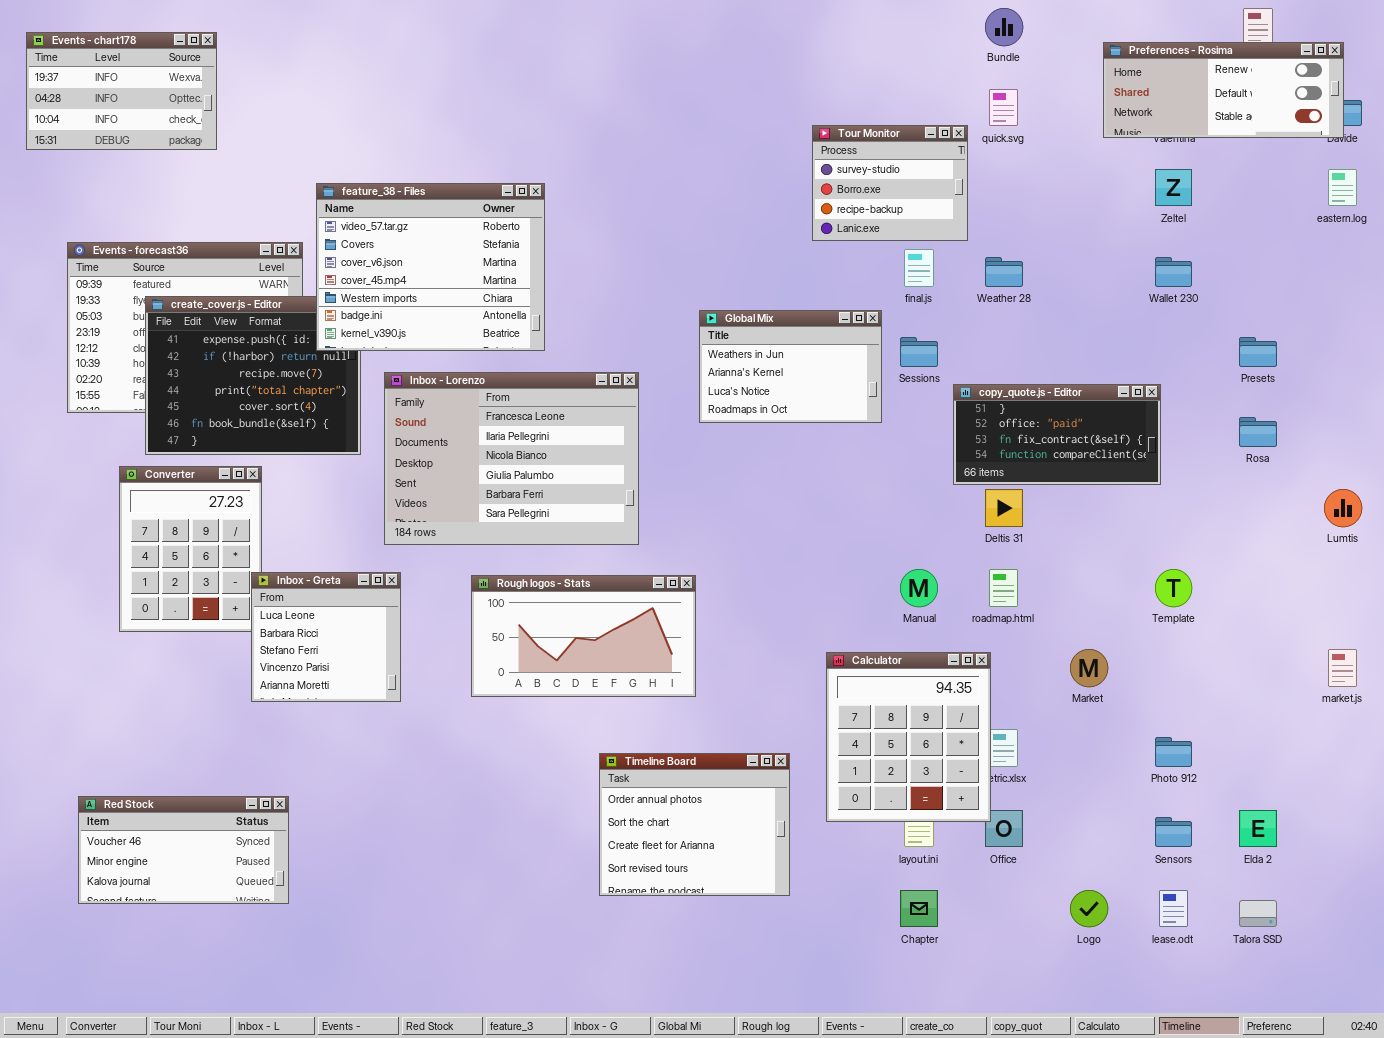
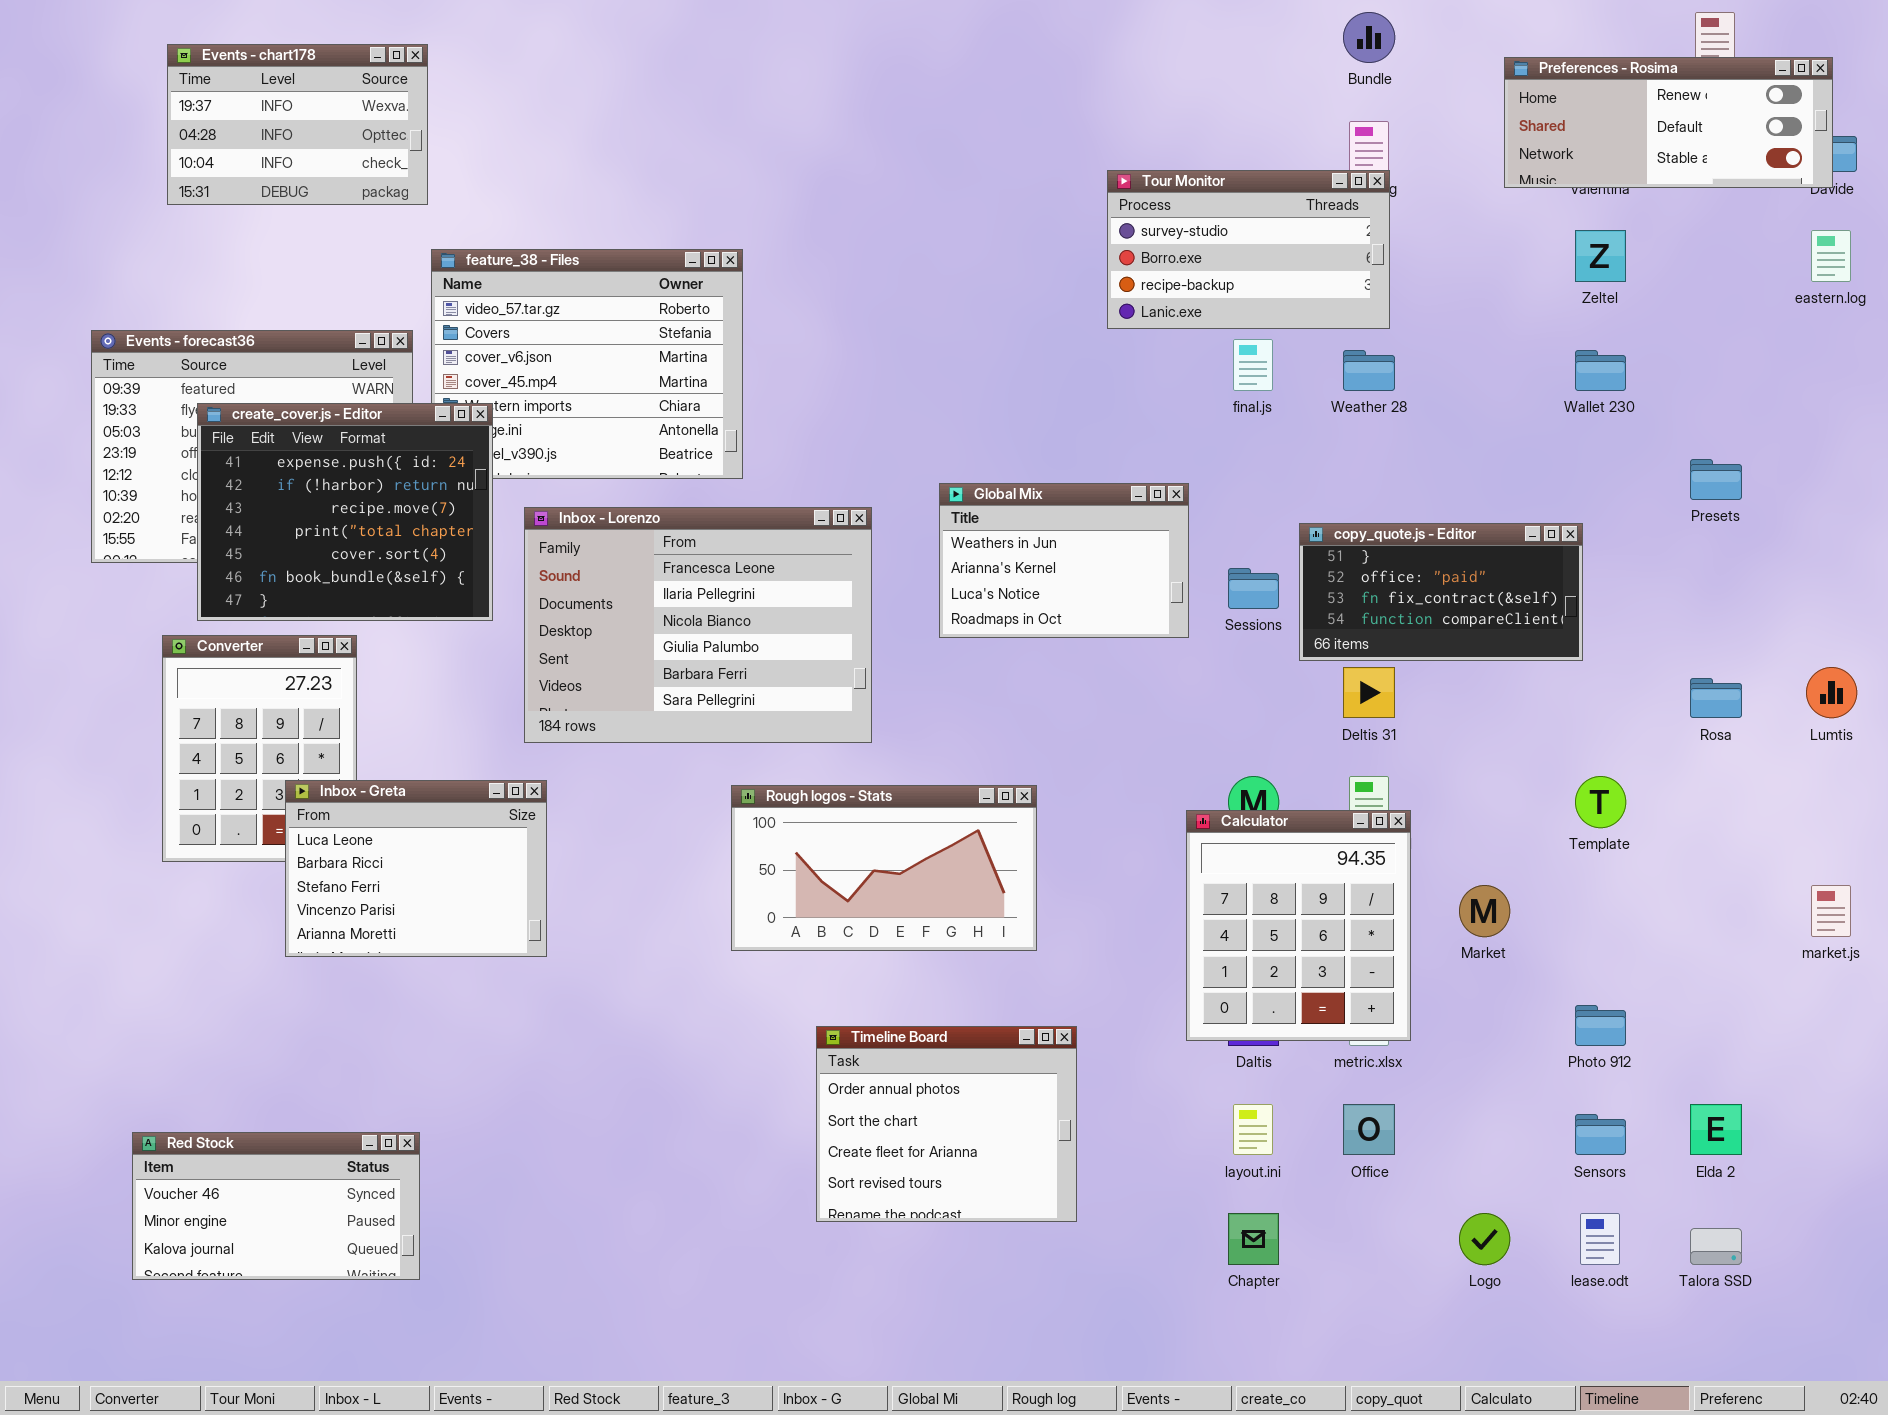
Events - chart178: [26,32,217,150] -> [167,44,428,205], moved
Tour Monitor: [812,125,968,241] -> [1107,170,1390,329], resized
create_cover.js - Editor: [145,296,361,455] -> [197,403,493,621], raised
Global Mix: [699,310,882,423] -> [939,483,1189,638], moved
Sessions: [900,337,938,367] -> [1228,568,1279,609], moved
Rosa: [1239,417,1277,447] -> [1690,678,1742,718], moved
Inbox - Greta: [251,572,401,702] -> [285,780,547,957], resized
Rough logos - Stats: [471,575,696,697] -> [731,785,1037,951], moved
Calculator: [826,652,991,822] -> [1186,810,1411,1041], moved
Red Stock: [78,796,289,904] -> [132,1132,420,1280], moved

